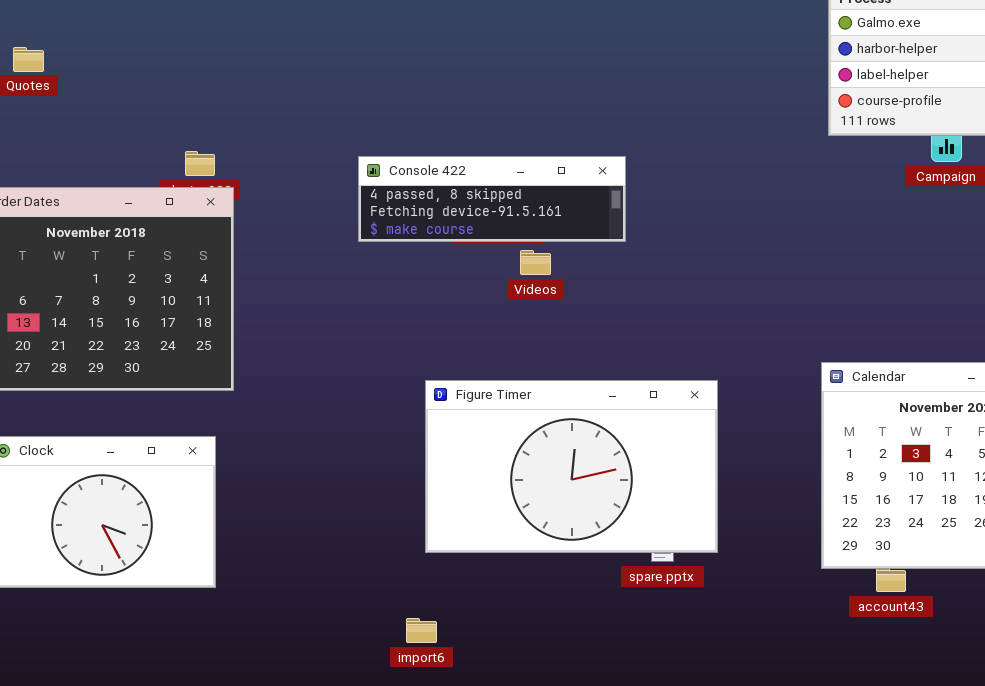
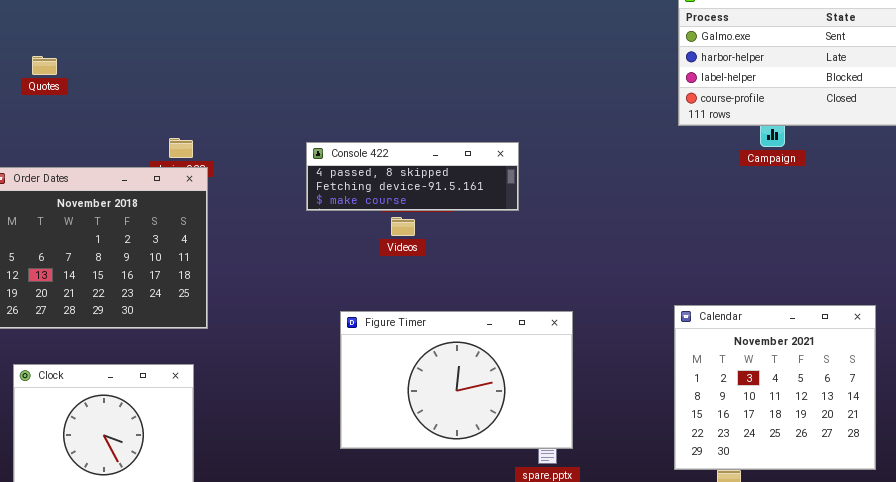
Videos: [520,250,551,275] -> [391,217,415,236], moved
Figure Timer: [425,380,718,553] -> [340,311,573,449], moved

